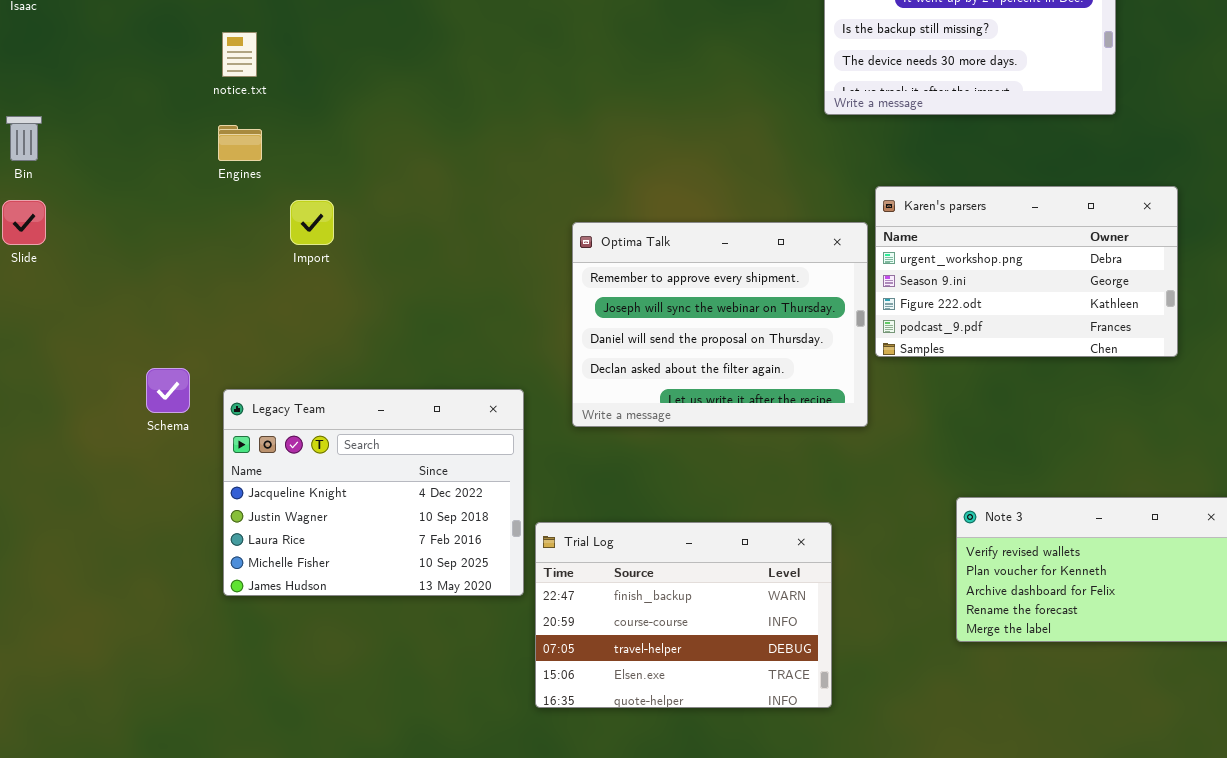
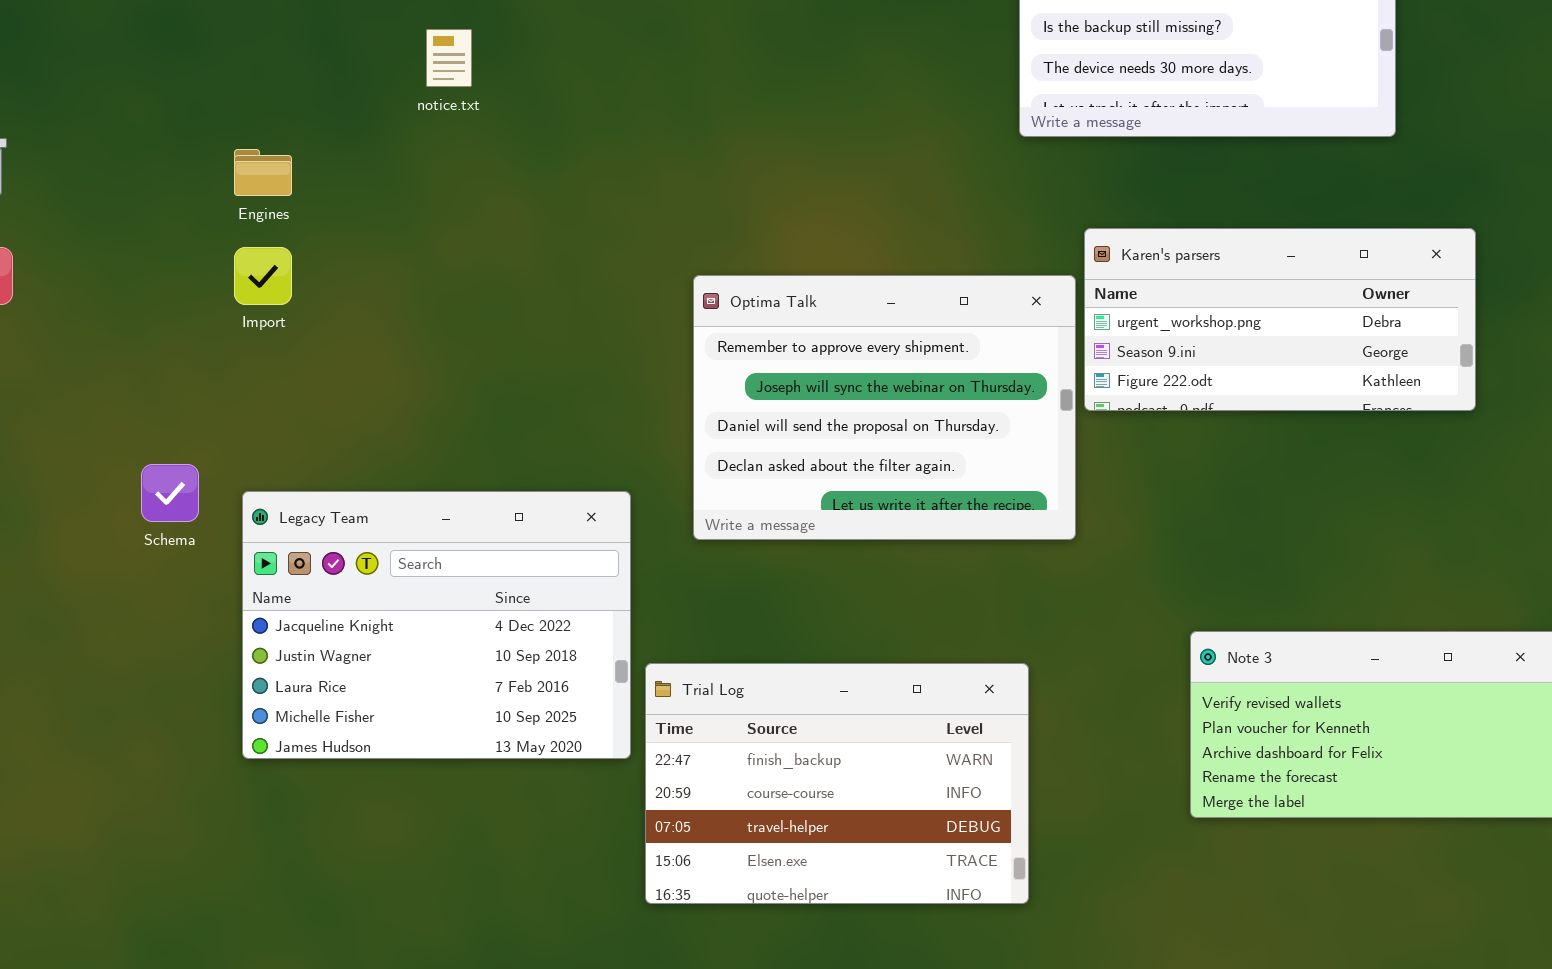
notice.txt: [222,32,257,77] -> [426,29,472,87], moved
Karen's parsers: [875,186,1178,357] -> [1084,228,1476,411], resized
Import: [290,200,334,245] -> [234,247,292,305], moved

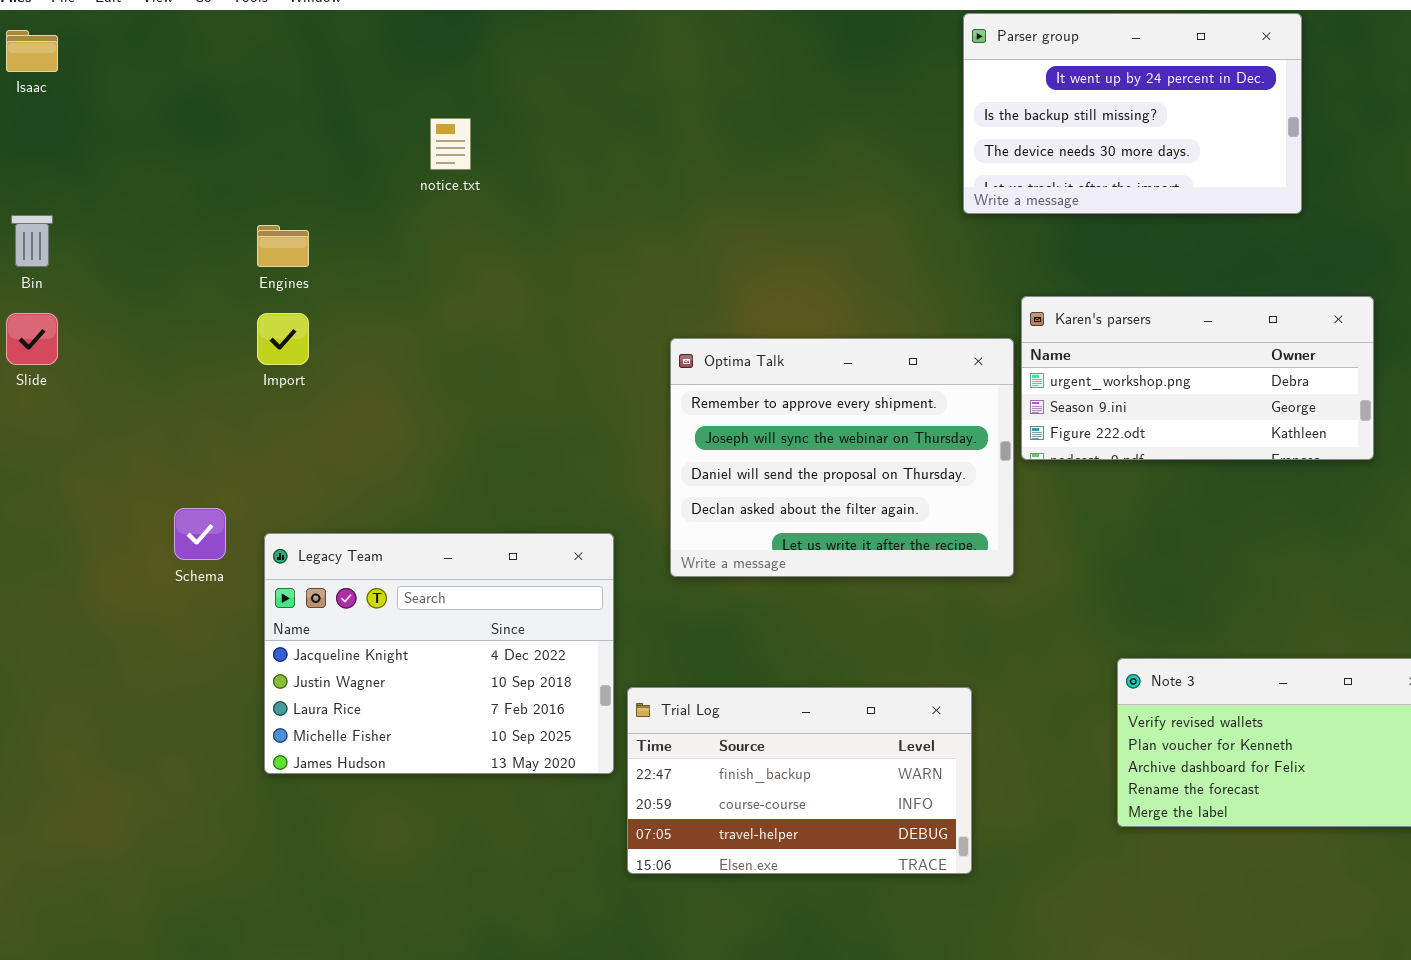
Trial Log: [645,663,1029,904] -> [627,687,972,874], resized

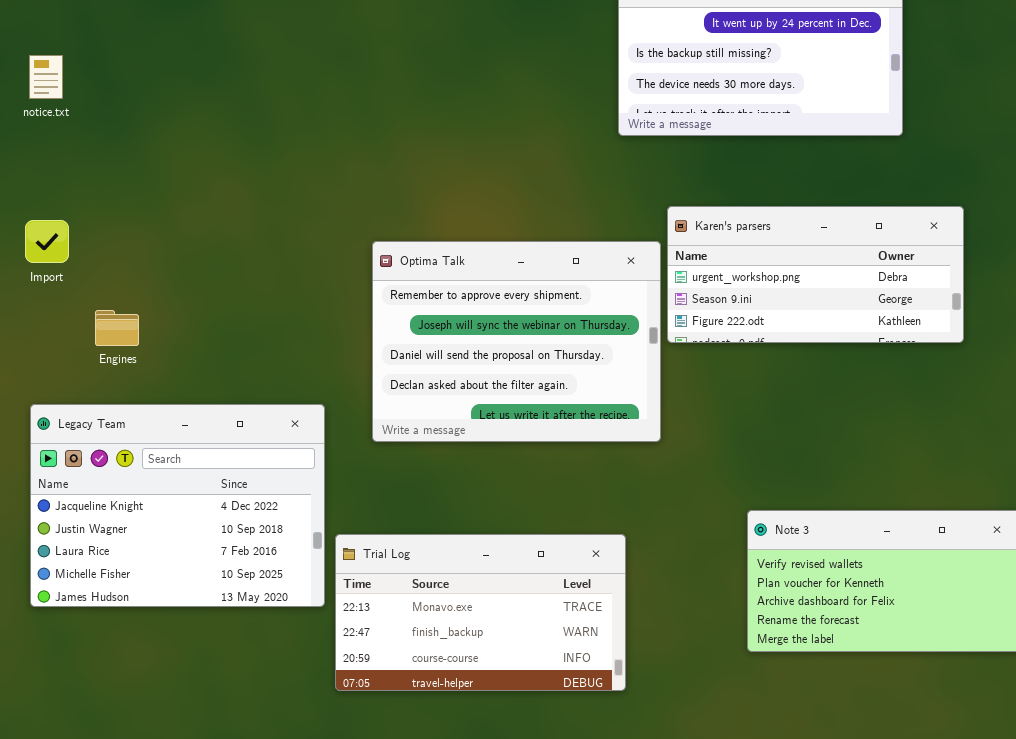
notice.txt: [430,118,471,170] -> [29,55,63,99], moved
Engines: [257,225,309,267] -> [95,310,139,346], moved
Trial Log: [627,687,972,874] -> [335,534,626,691], scrolled up 1 row

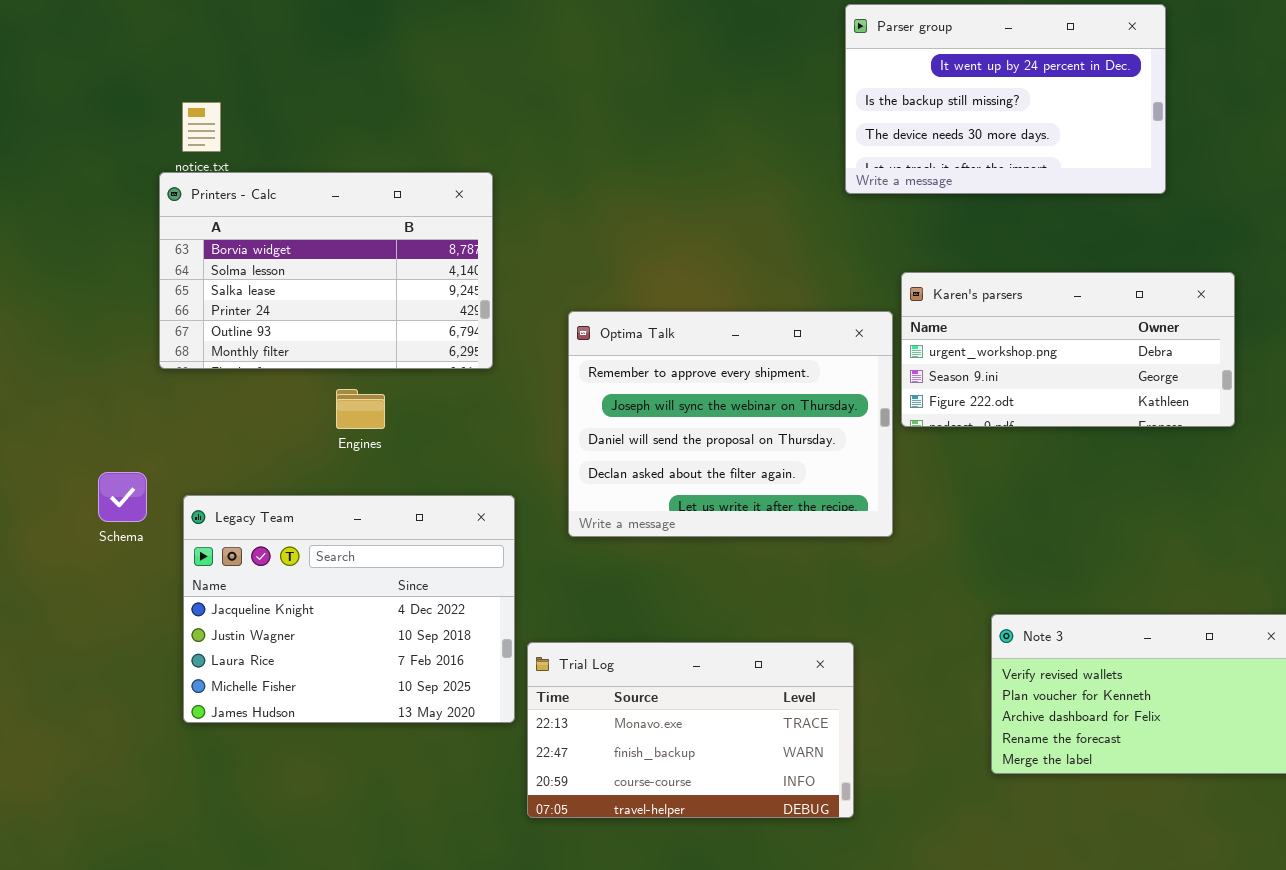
Printers - Calc: none -> [159,172,493,369], opened
Engines: [95,310,139,346] -> [336,389,385,429], moved

